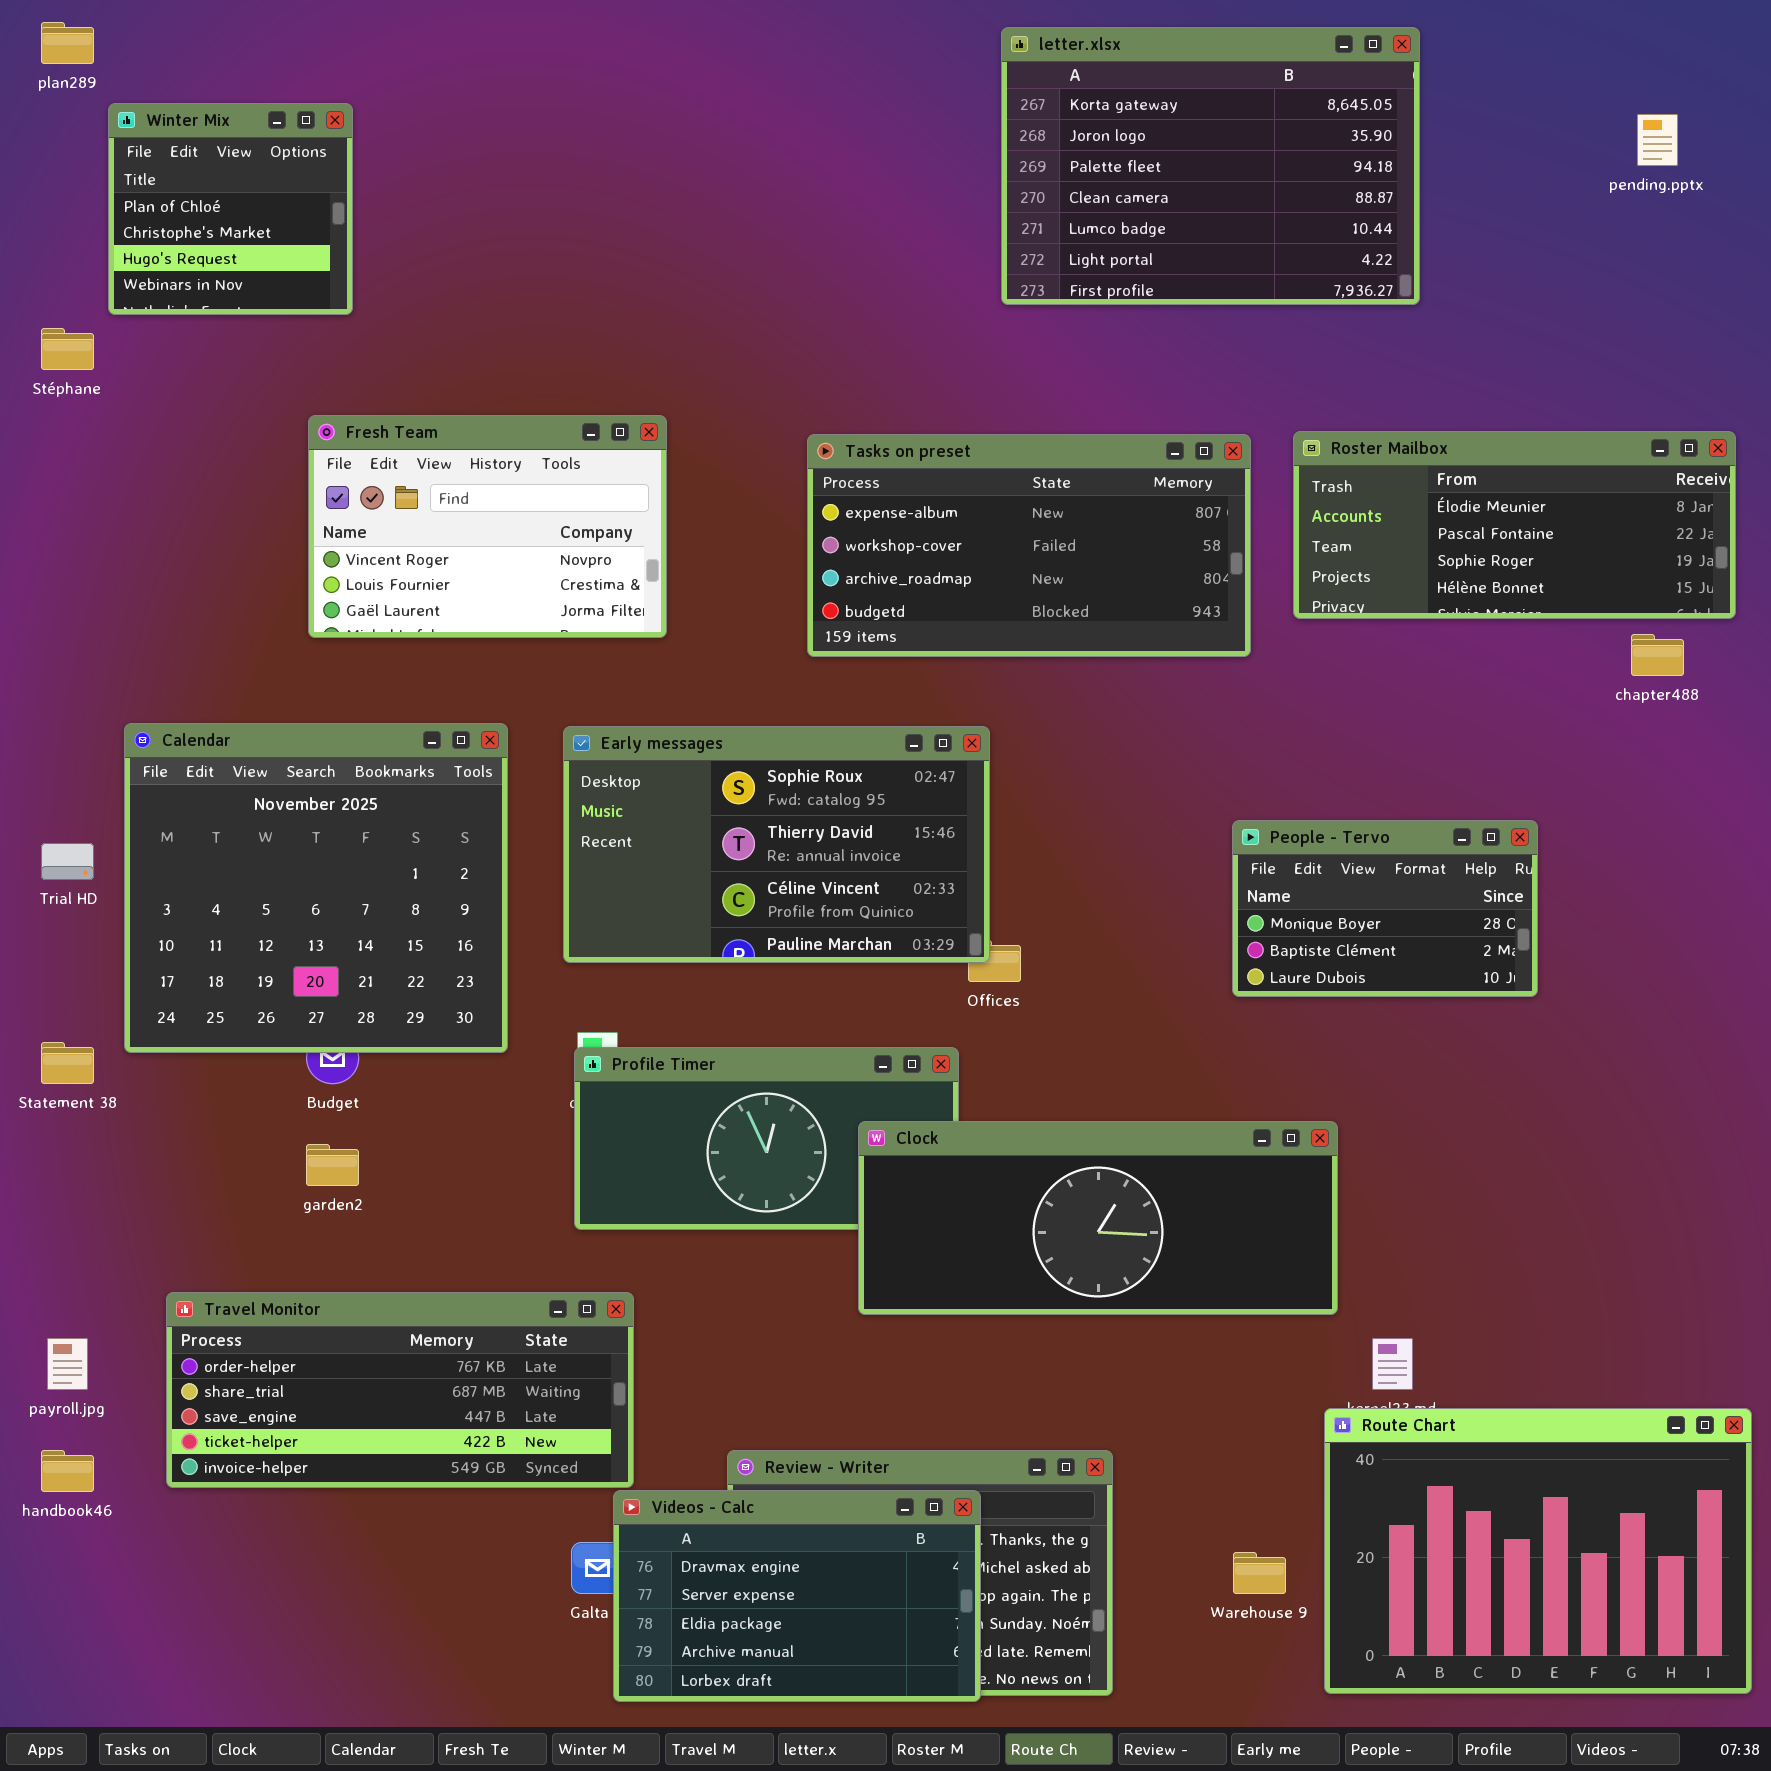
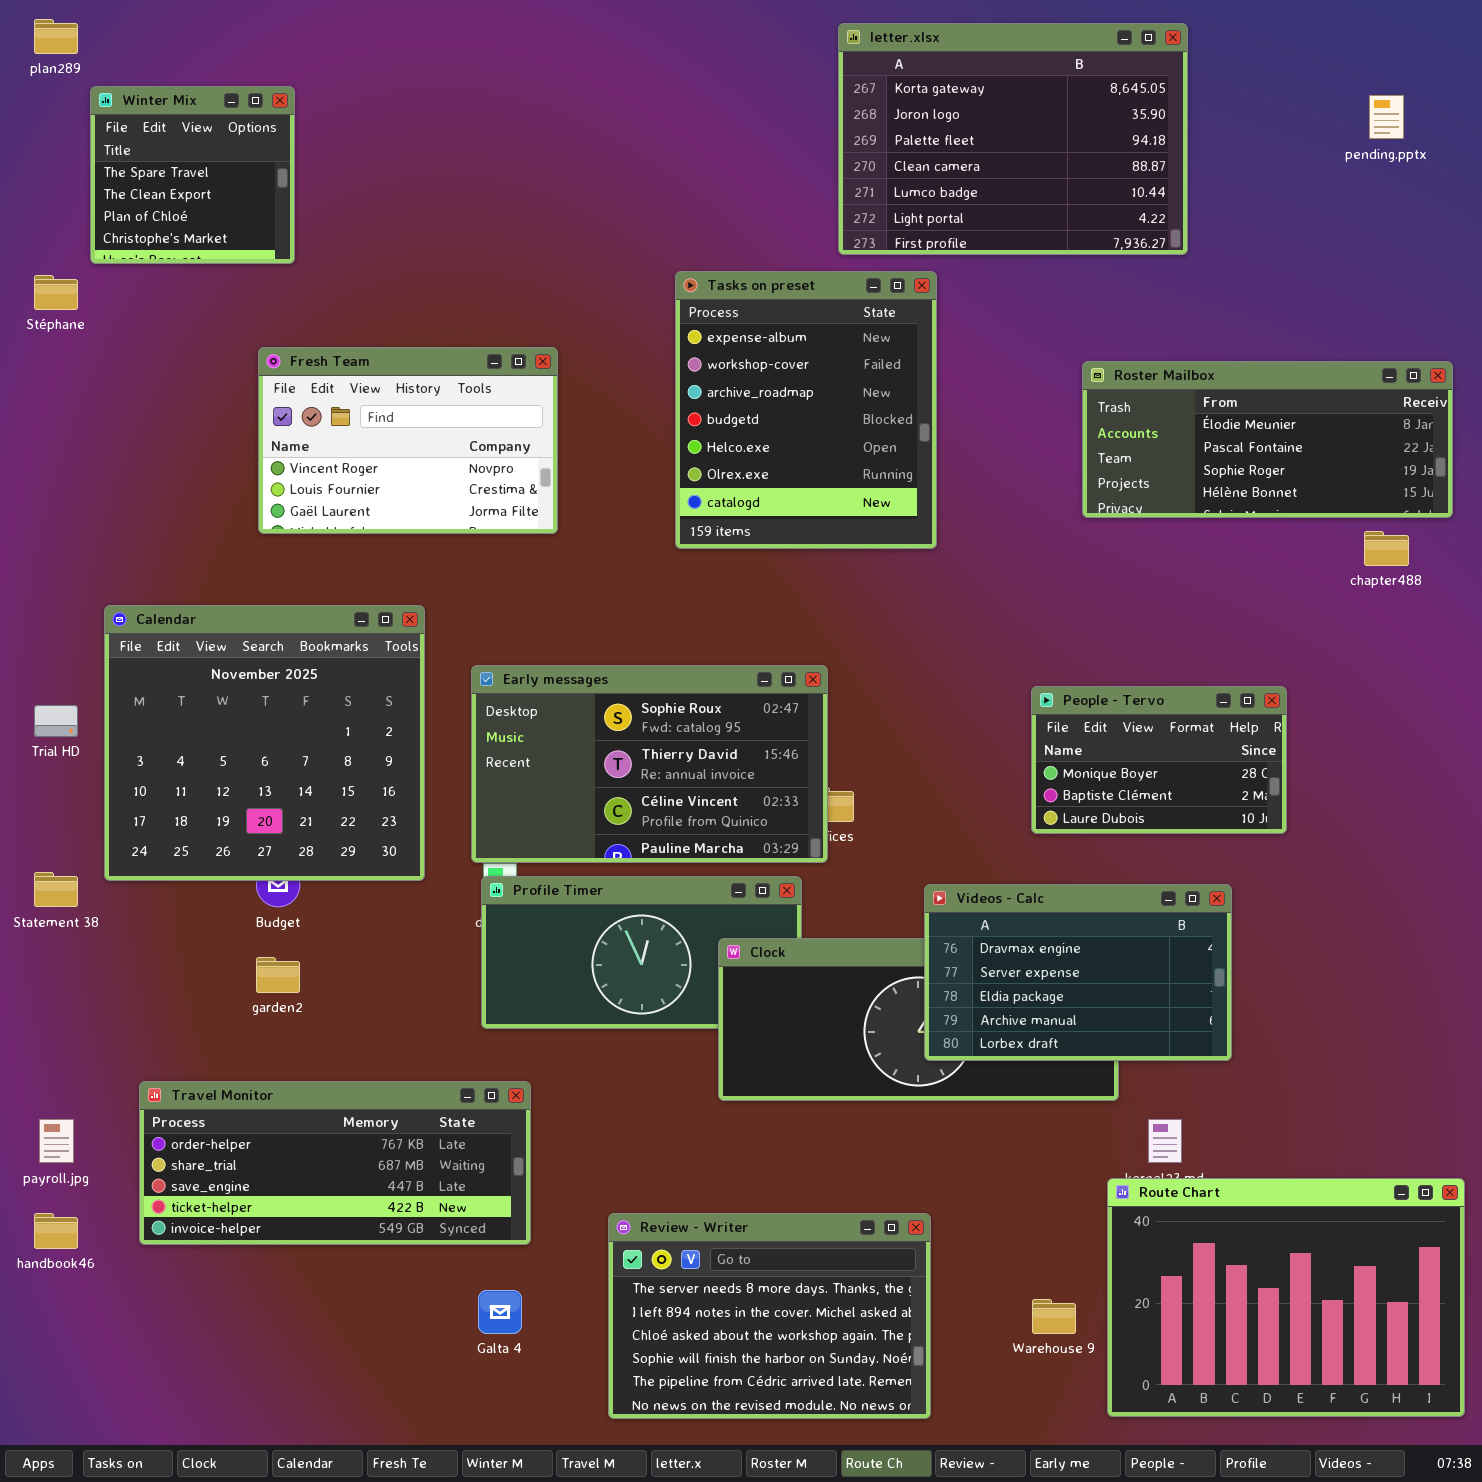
Winter Mix: [108,103,353,315] -> [90,86,295,264], scrolled up 2 rows
Tasks on preset: [807,434,1251,657] -> [675,271,937,549], resized
Early messages: [563,726,990,963] -> [471,665,828,863], moved
Videos - Calc: [613,1490,981,1702] -> [924,884,1232,1061], moved

